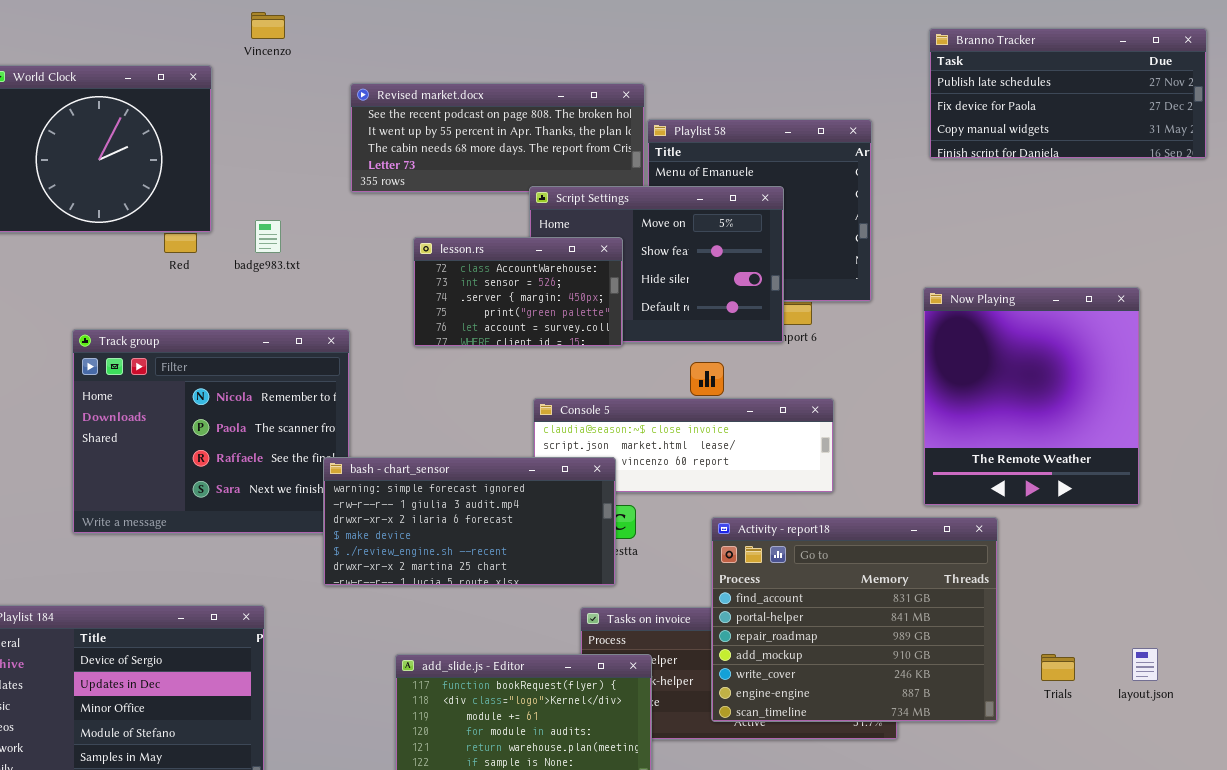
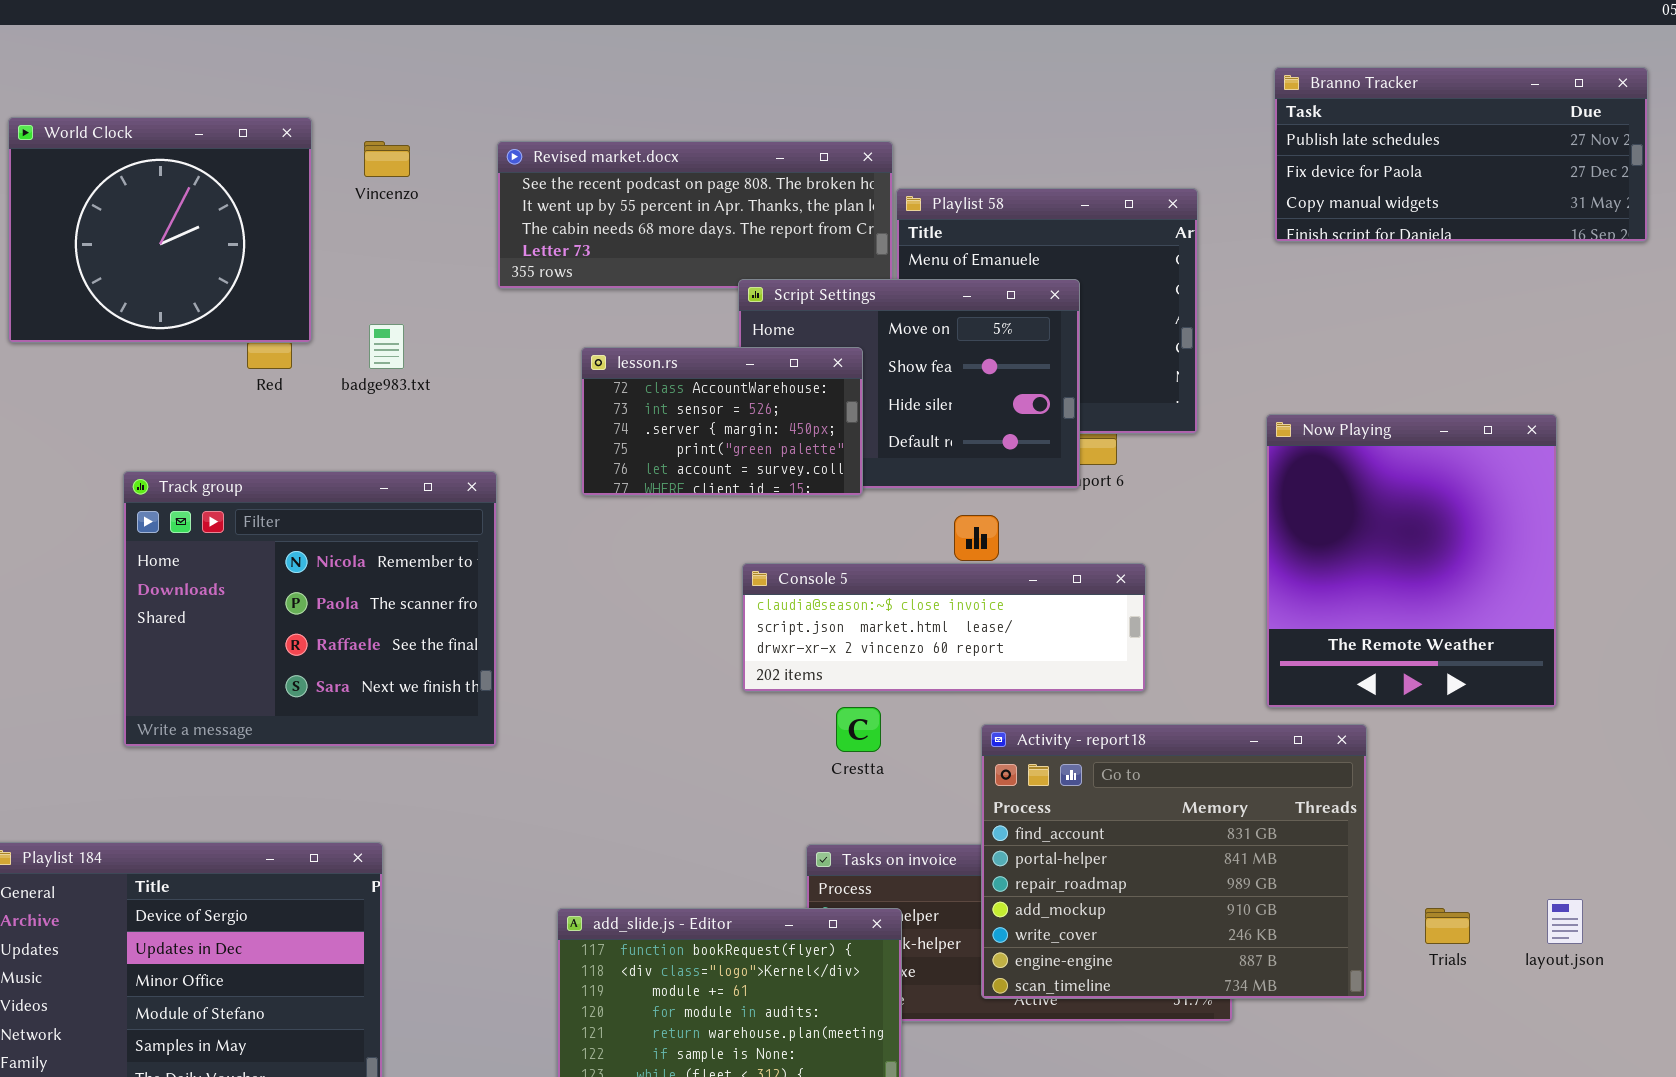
Vincenzo: [251,12,285,39] -> [364,141,410,177], moved
bash - chart_sensor: [323,457,616,586] -> none, closed

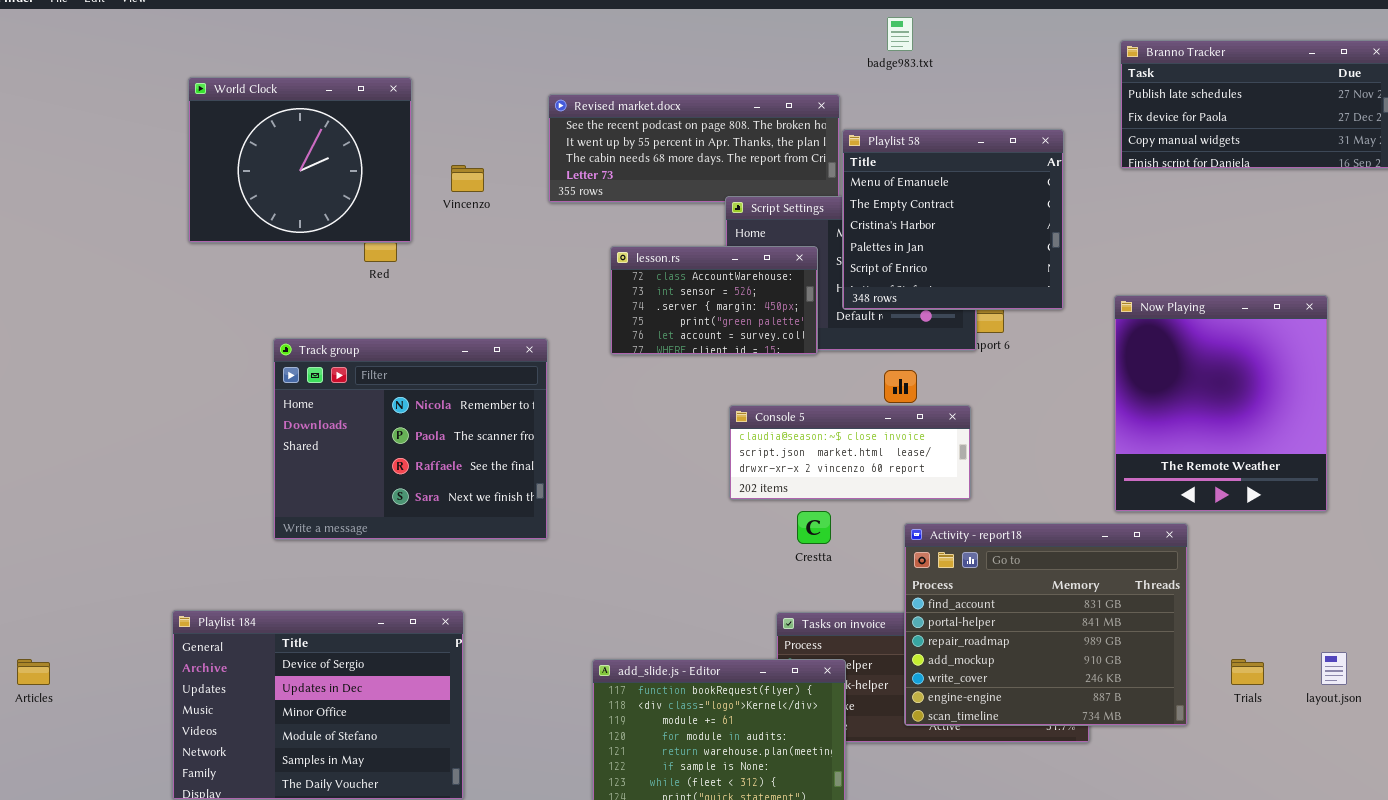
Vincenzo: [364,141,410,177] -> [451,165,484,192], moved
Playlist 58: [896,188,1198,434] -> [842,129,1064,310], raised
badge983.txt: [369,324,404,369] -> [887,17,913,51], moved
Console 5: [742,563,1146,692] -> [729,405,971,500], resized

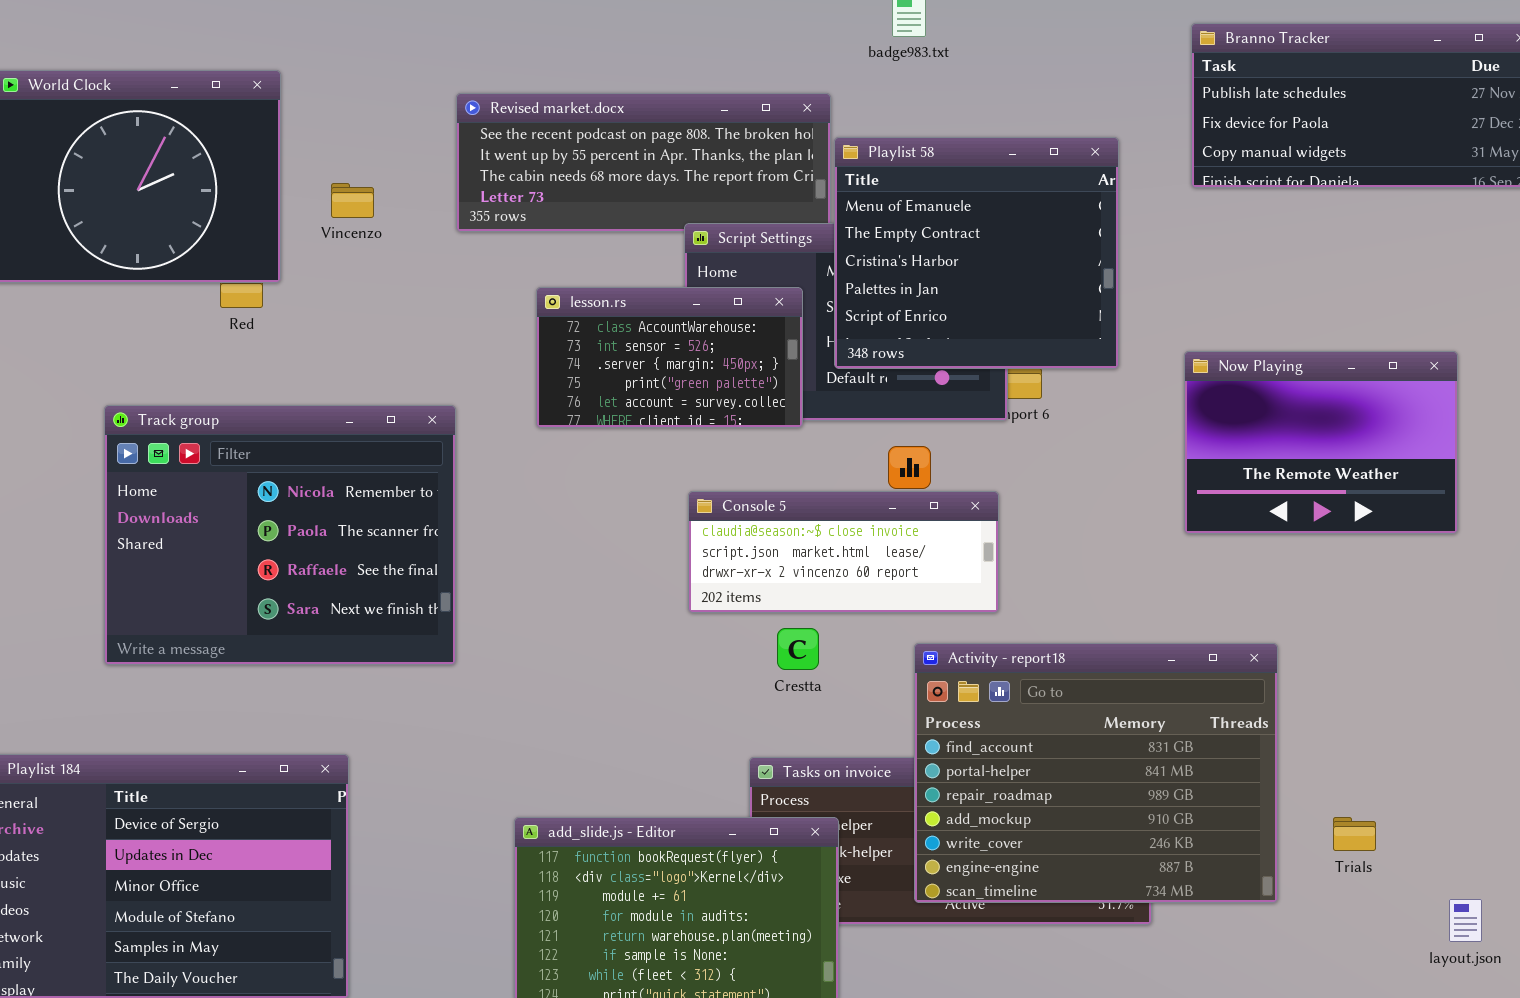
Now Playing: [1114,295,1328,512] -> [1184,351,1458,534], resized
layout.json: [1321,652,1347,685] -> [1449,899,1482,942], moved

